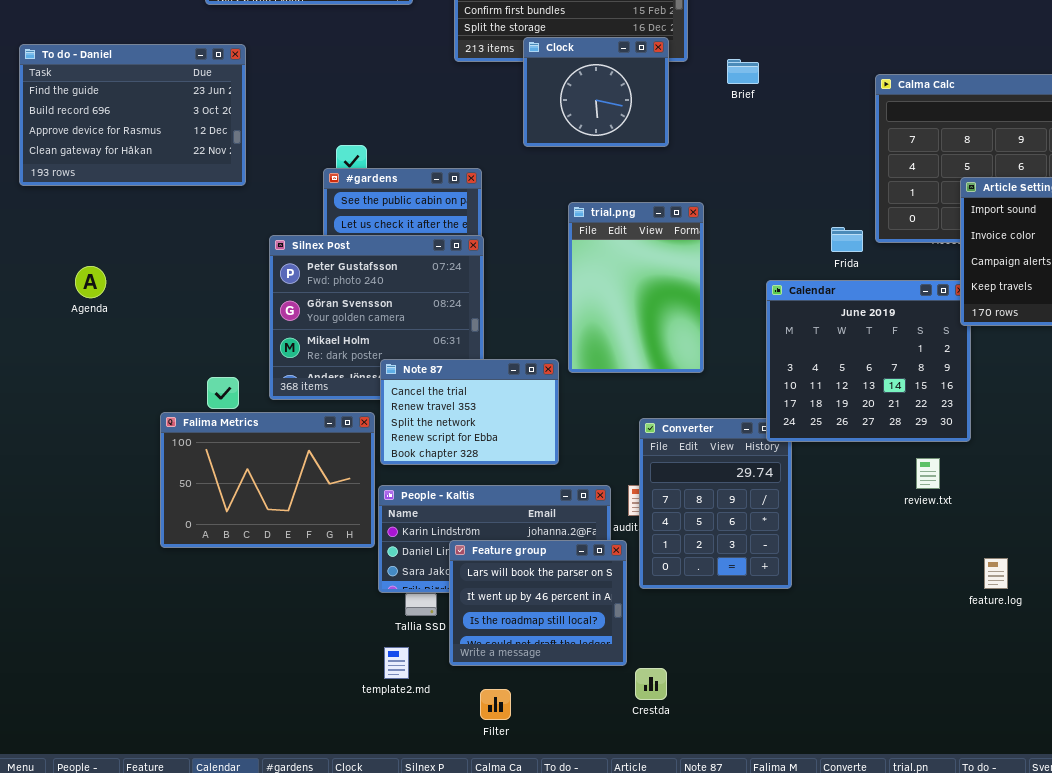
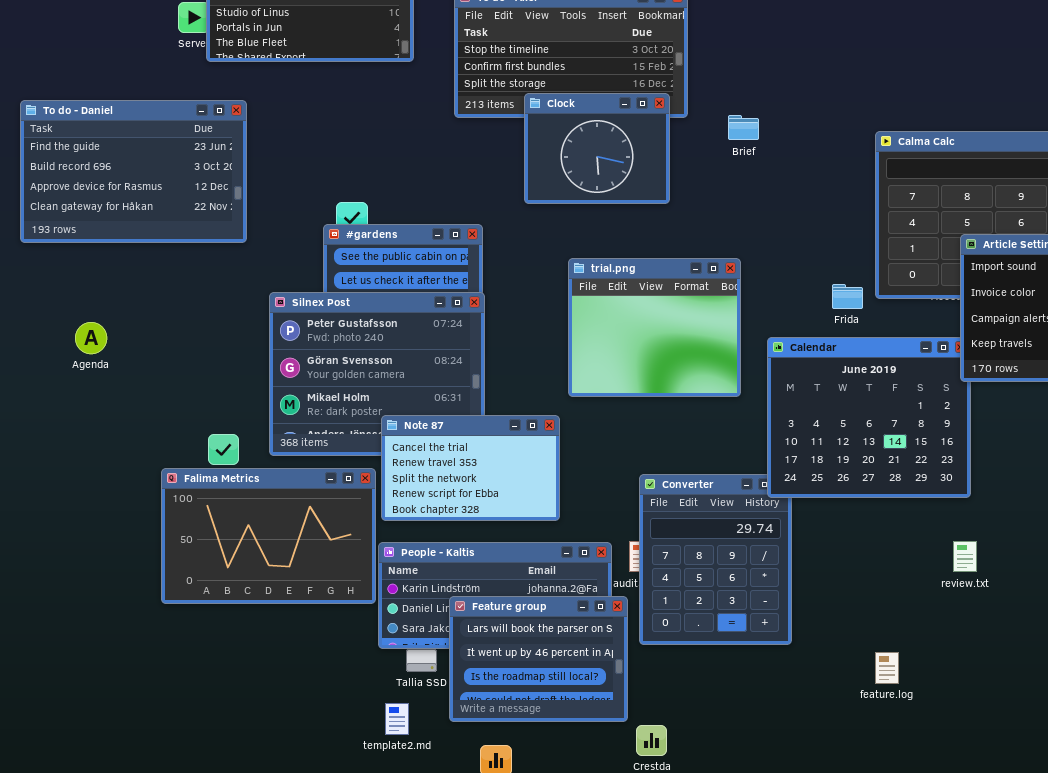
trial.png: [568,202,704,373] -> [568,258,741,397], resized
review.txt: [916,458,940,489] -> [953,541,977,572], moved
feature.log: [984,558,1008,589] -> [875,652,899,684], moved

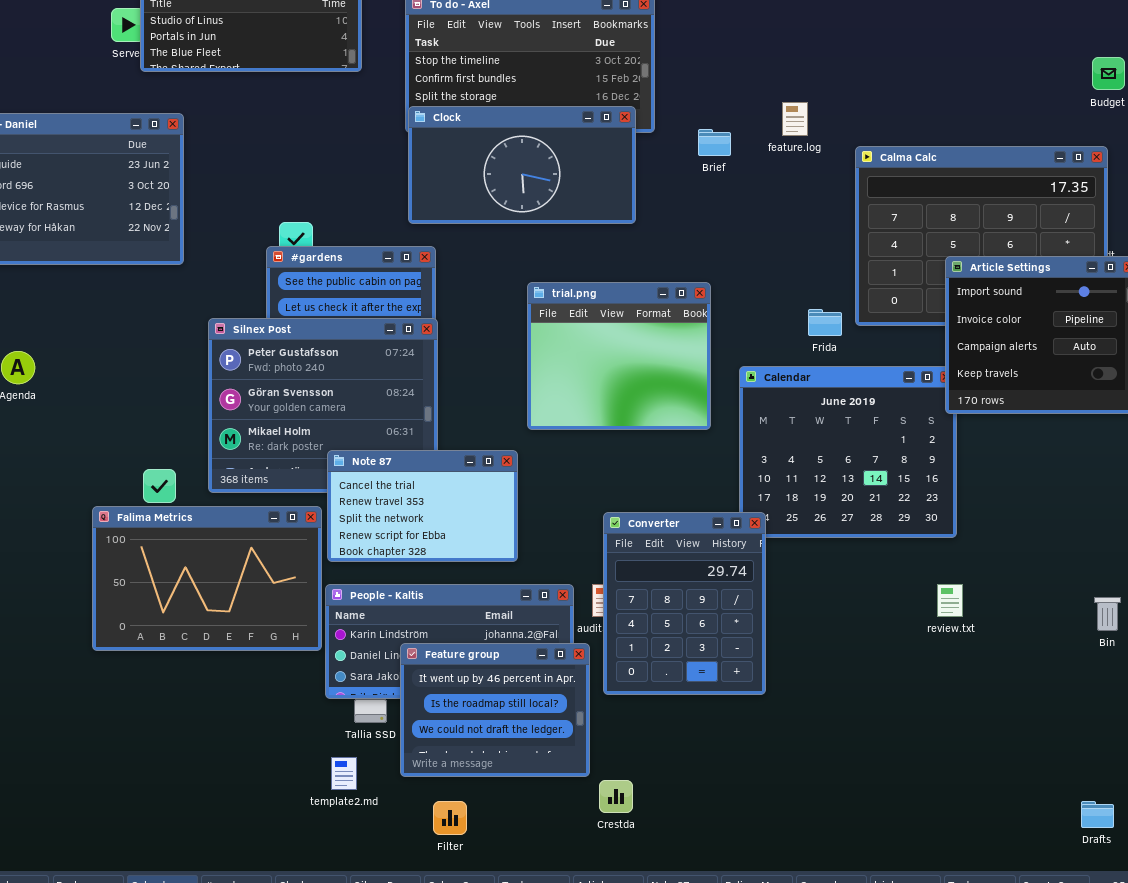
Clock: [524,93,670,204] -> [408,106,636,224], resized
Converter: [639,474,792,645] -> [603,512,766,695], raised
Feature group: [449,596,628,722] -> [400,643,590,777], scrolled down 1 row
feature.log: [875,652,899,684] -> [782,102,808,136], moved

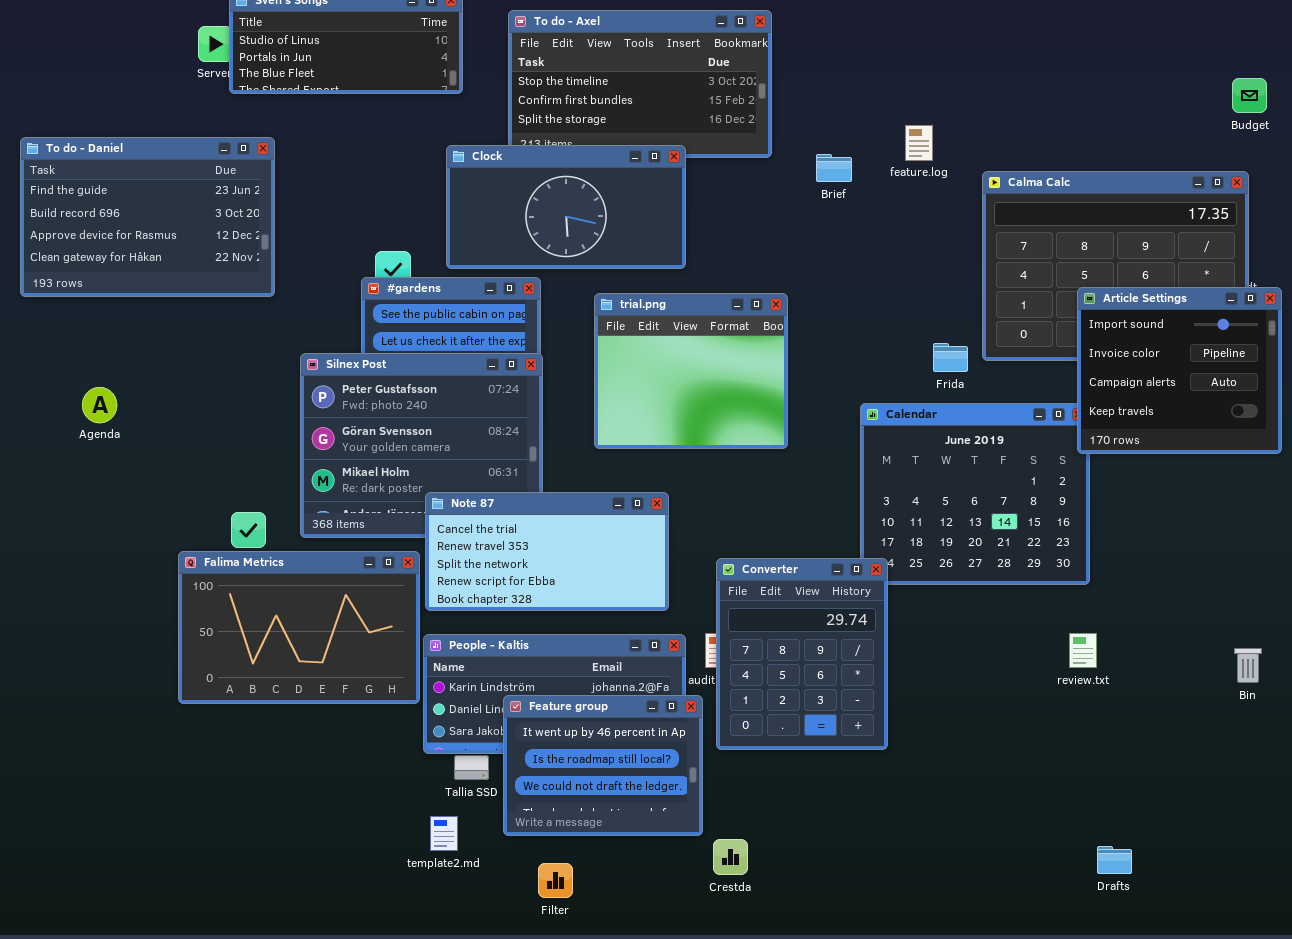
Clock: [408,106,636,224] -> [446,145,686,269], moved
trial.png: [527,282,711,430] -> [594,293,788,449], moved
Note 87: [327,450,518,562] -> [425,492,669,611], resized
Drafts: [1081,801,1114,828] -> [1097,846,1132,874], moved

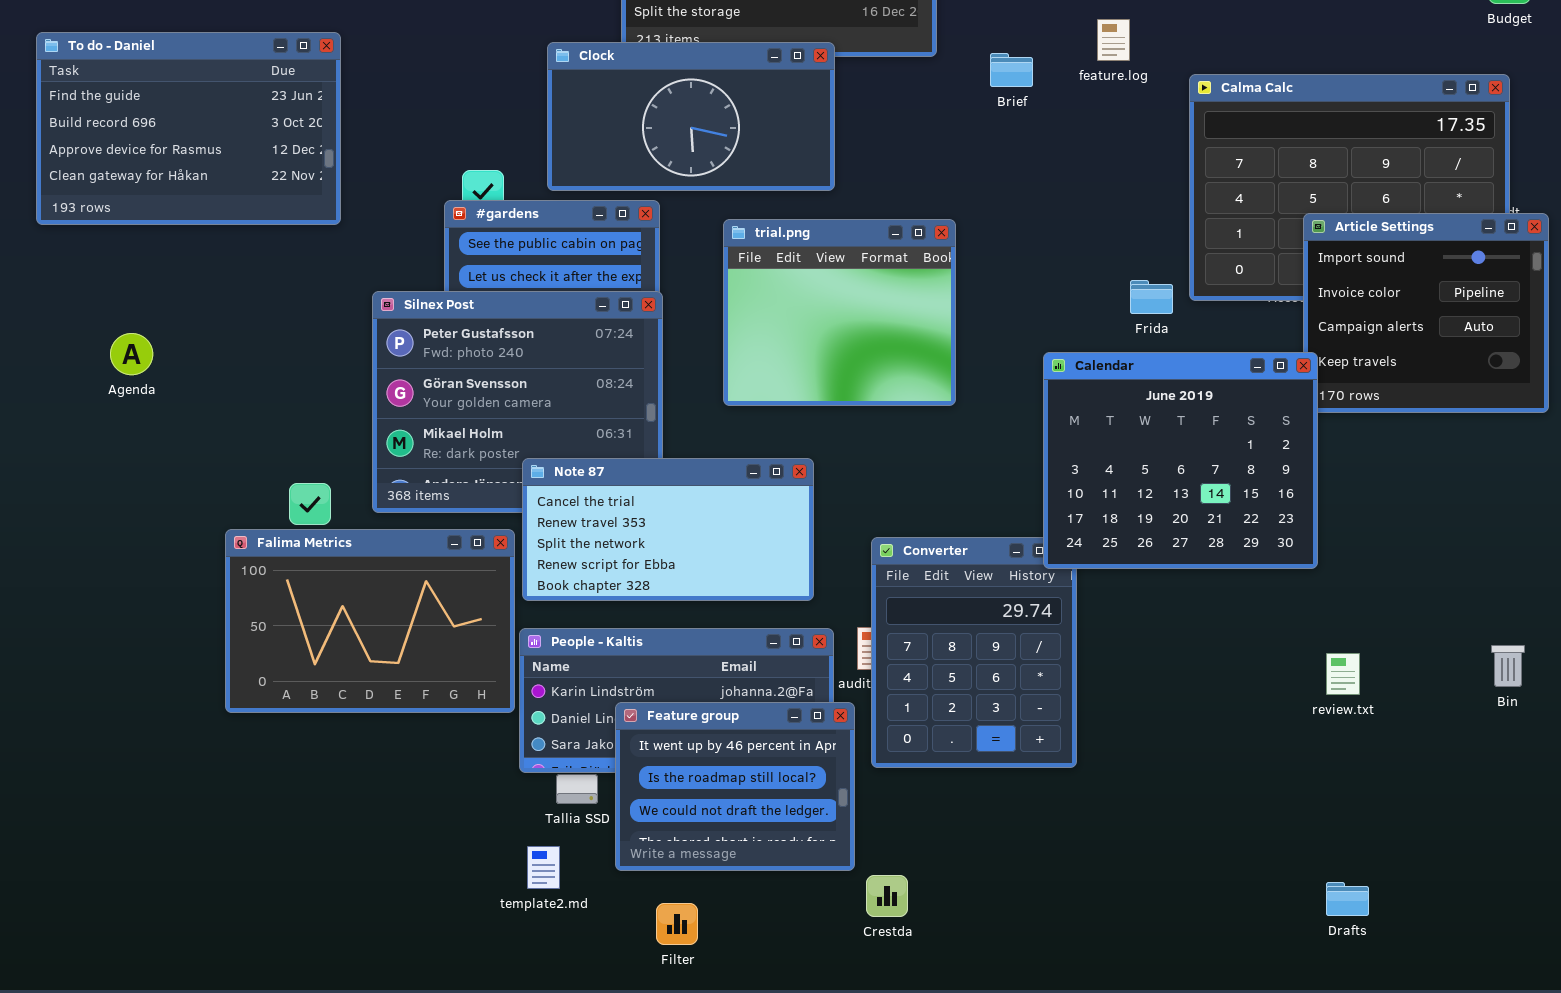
Calendar: [860,403,1090,585] -> [1043,352,1318,569], raised
review.txt: [1069,633,1097,668] -> [1326,653,1360,695], moved

